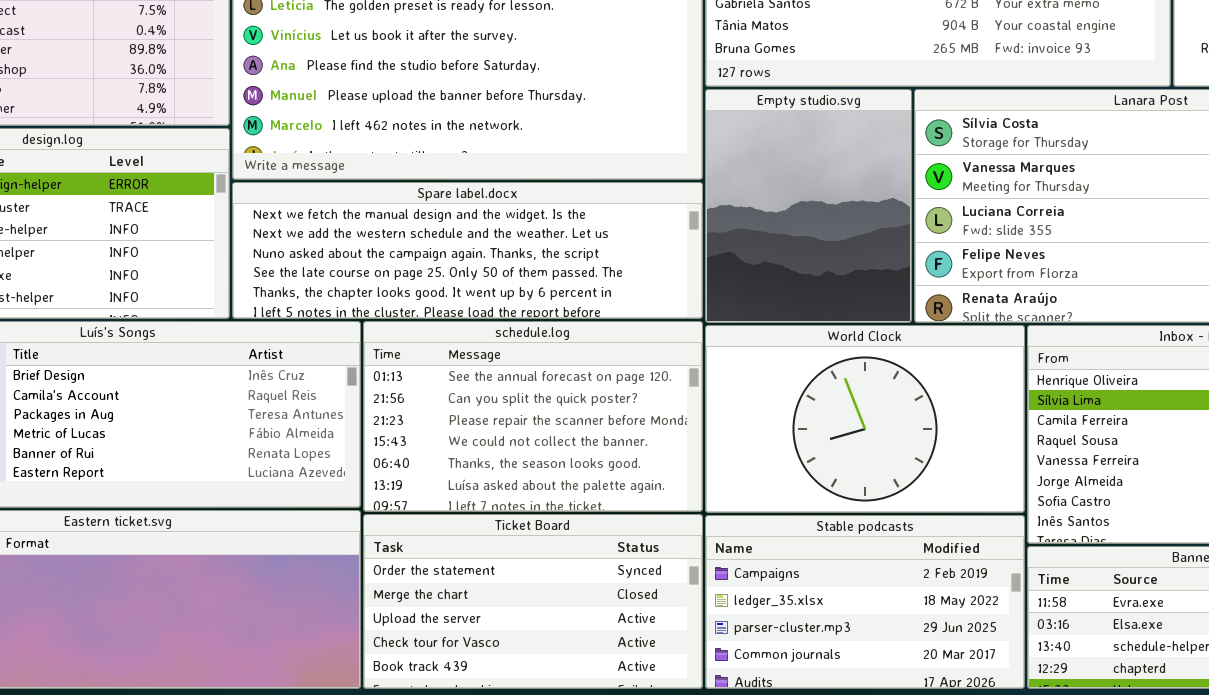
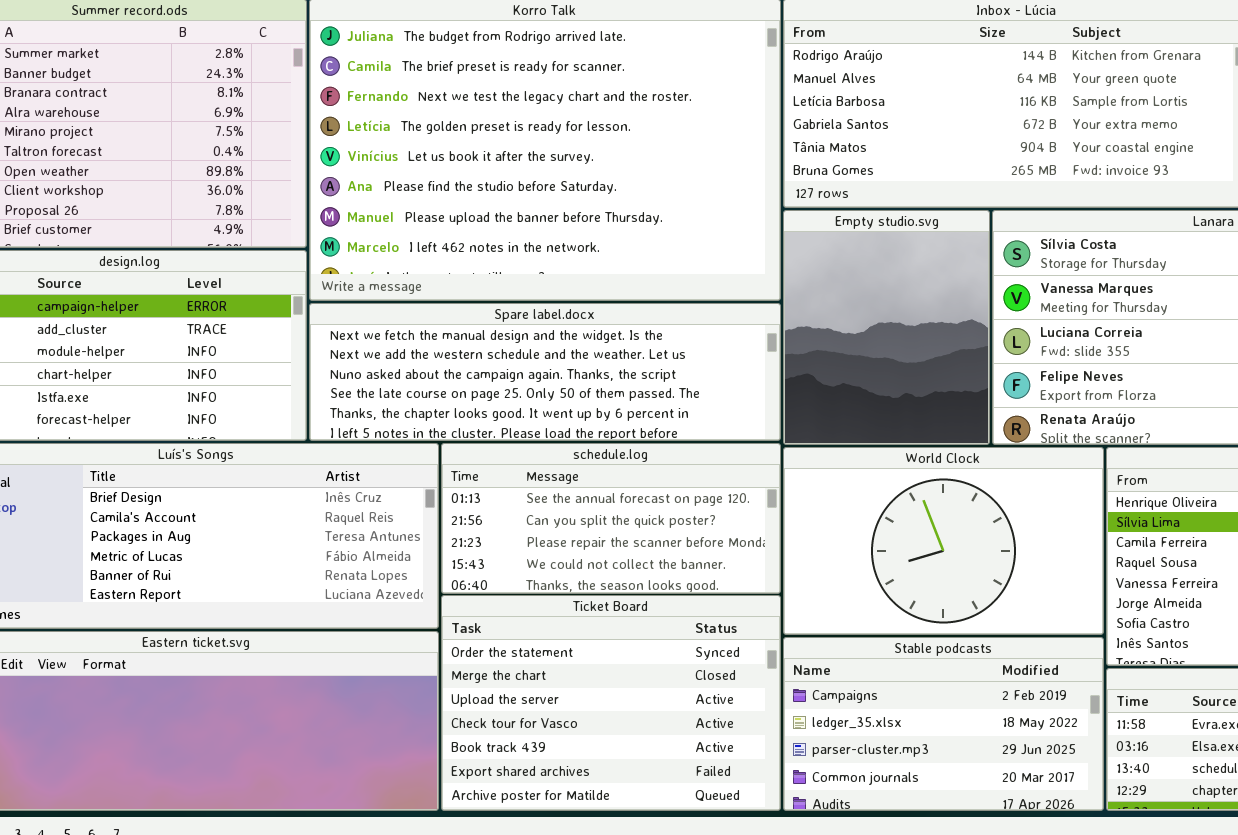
schedule.log: [363,321,703,512] -> [441,443,781,594], resized
Ticket Board: [363,514,703,689] -> [441,595,781,811], resized

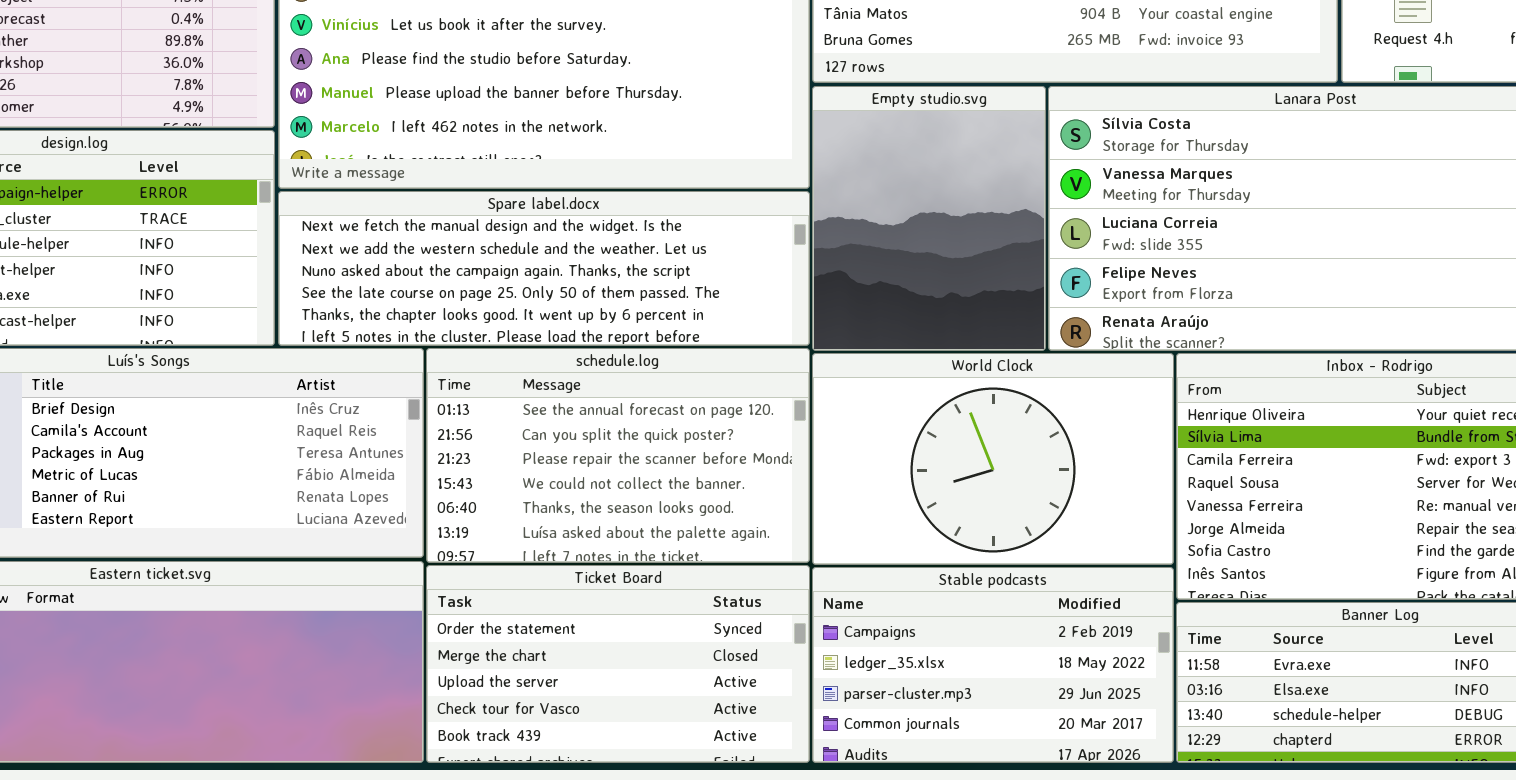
schedule.log: [441,443,781,594] -> [426,348,810,563], resized
Ticket Board: [441,595,781,811] -> [426,565,810,763], resized

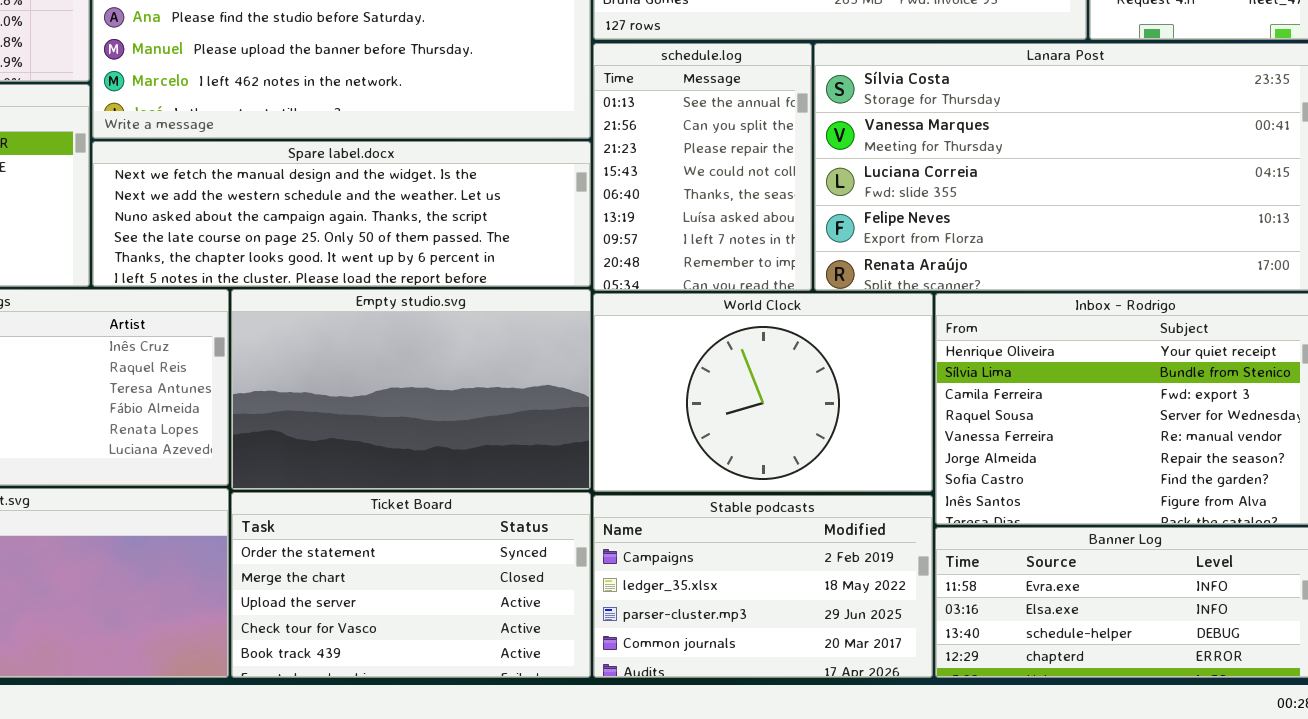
Empty studio.svg: [812,86,1046,351] -> [231,289,591,490], moved, resized
schedule.log: [426,348,810,563] -> [593,43,812,291], moved, resized

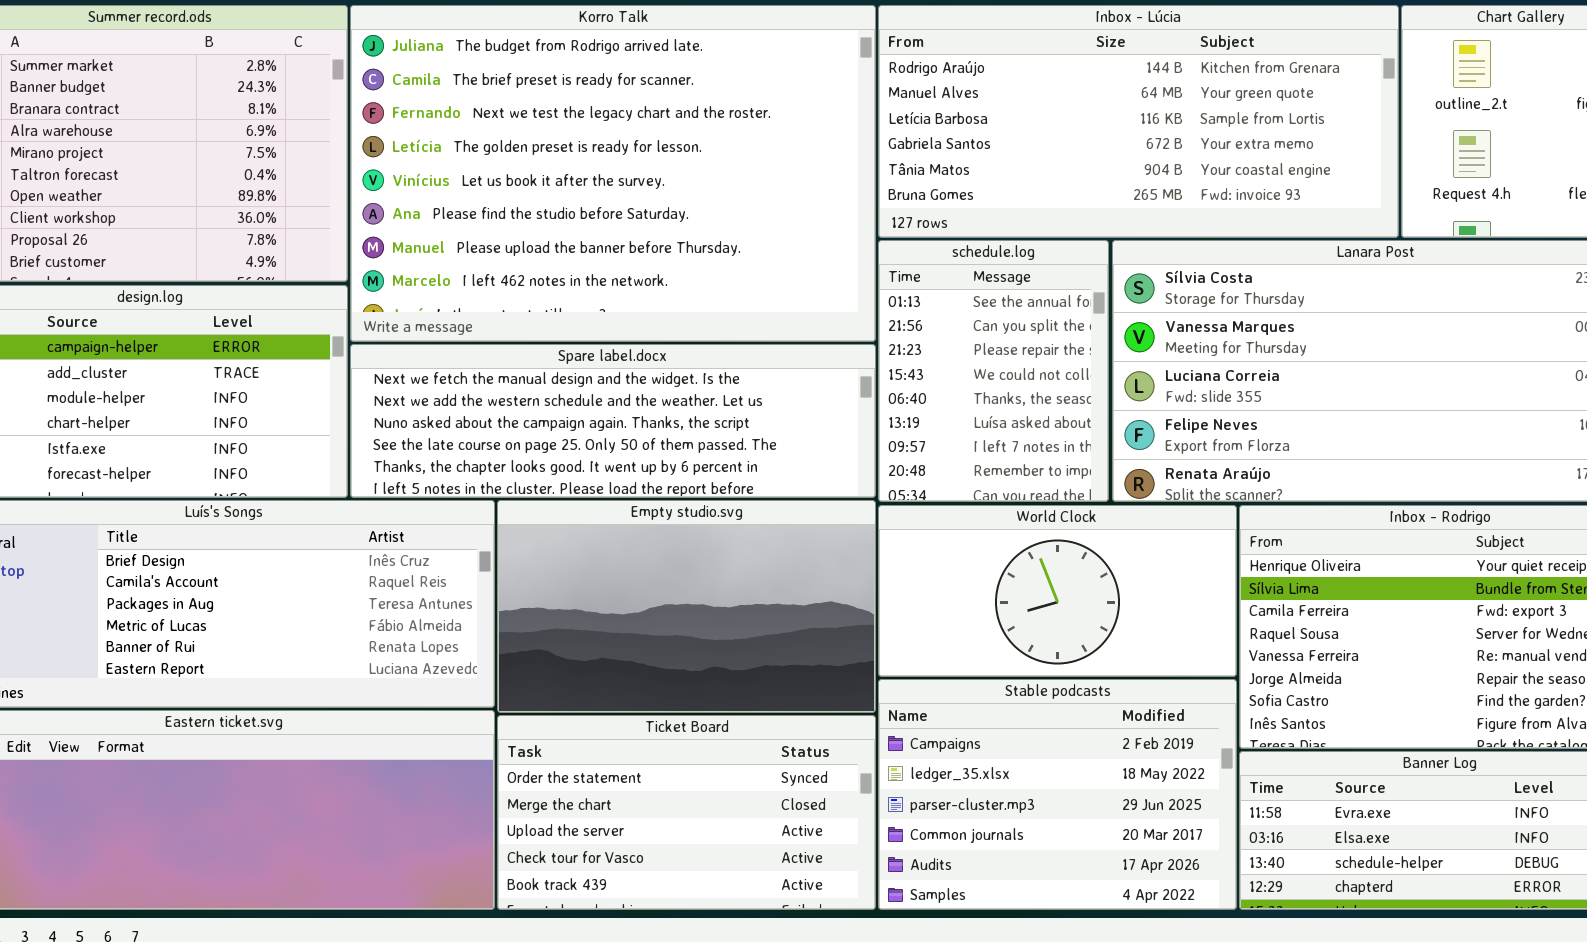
World Clock: [593,293,933,492] -> [878,505,1237,677], resized
Stable podcasts: [593,495,933,678] -> [878,679,1237,910], resized

